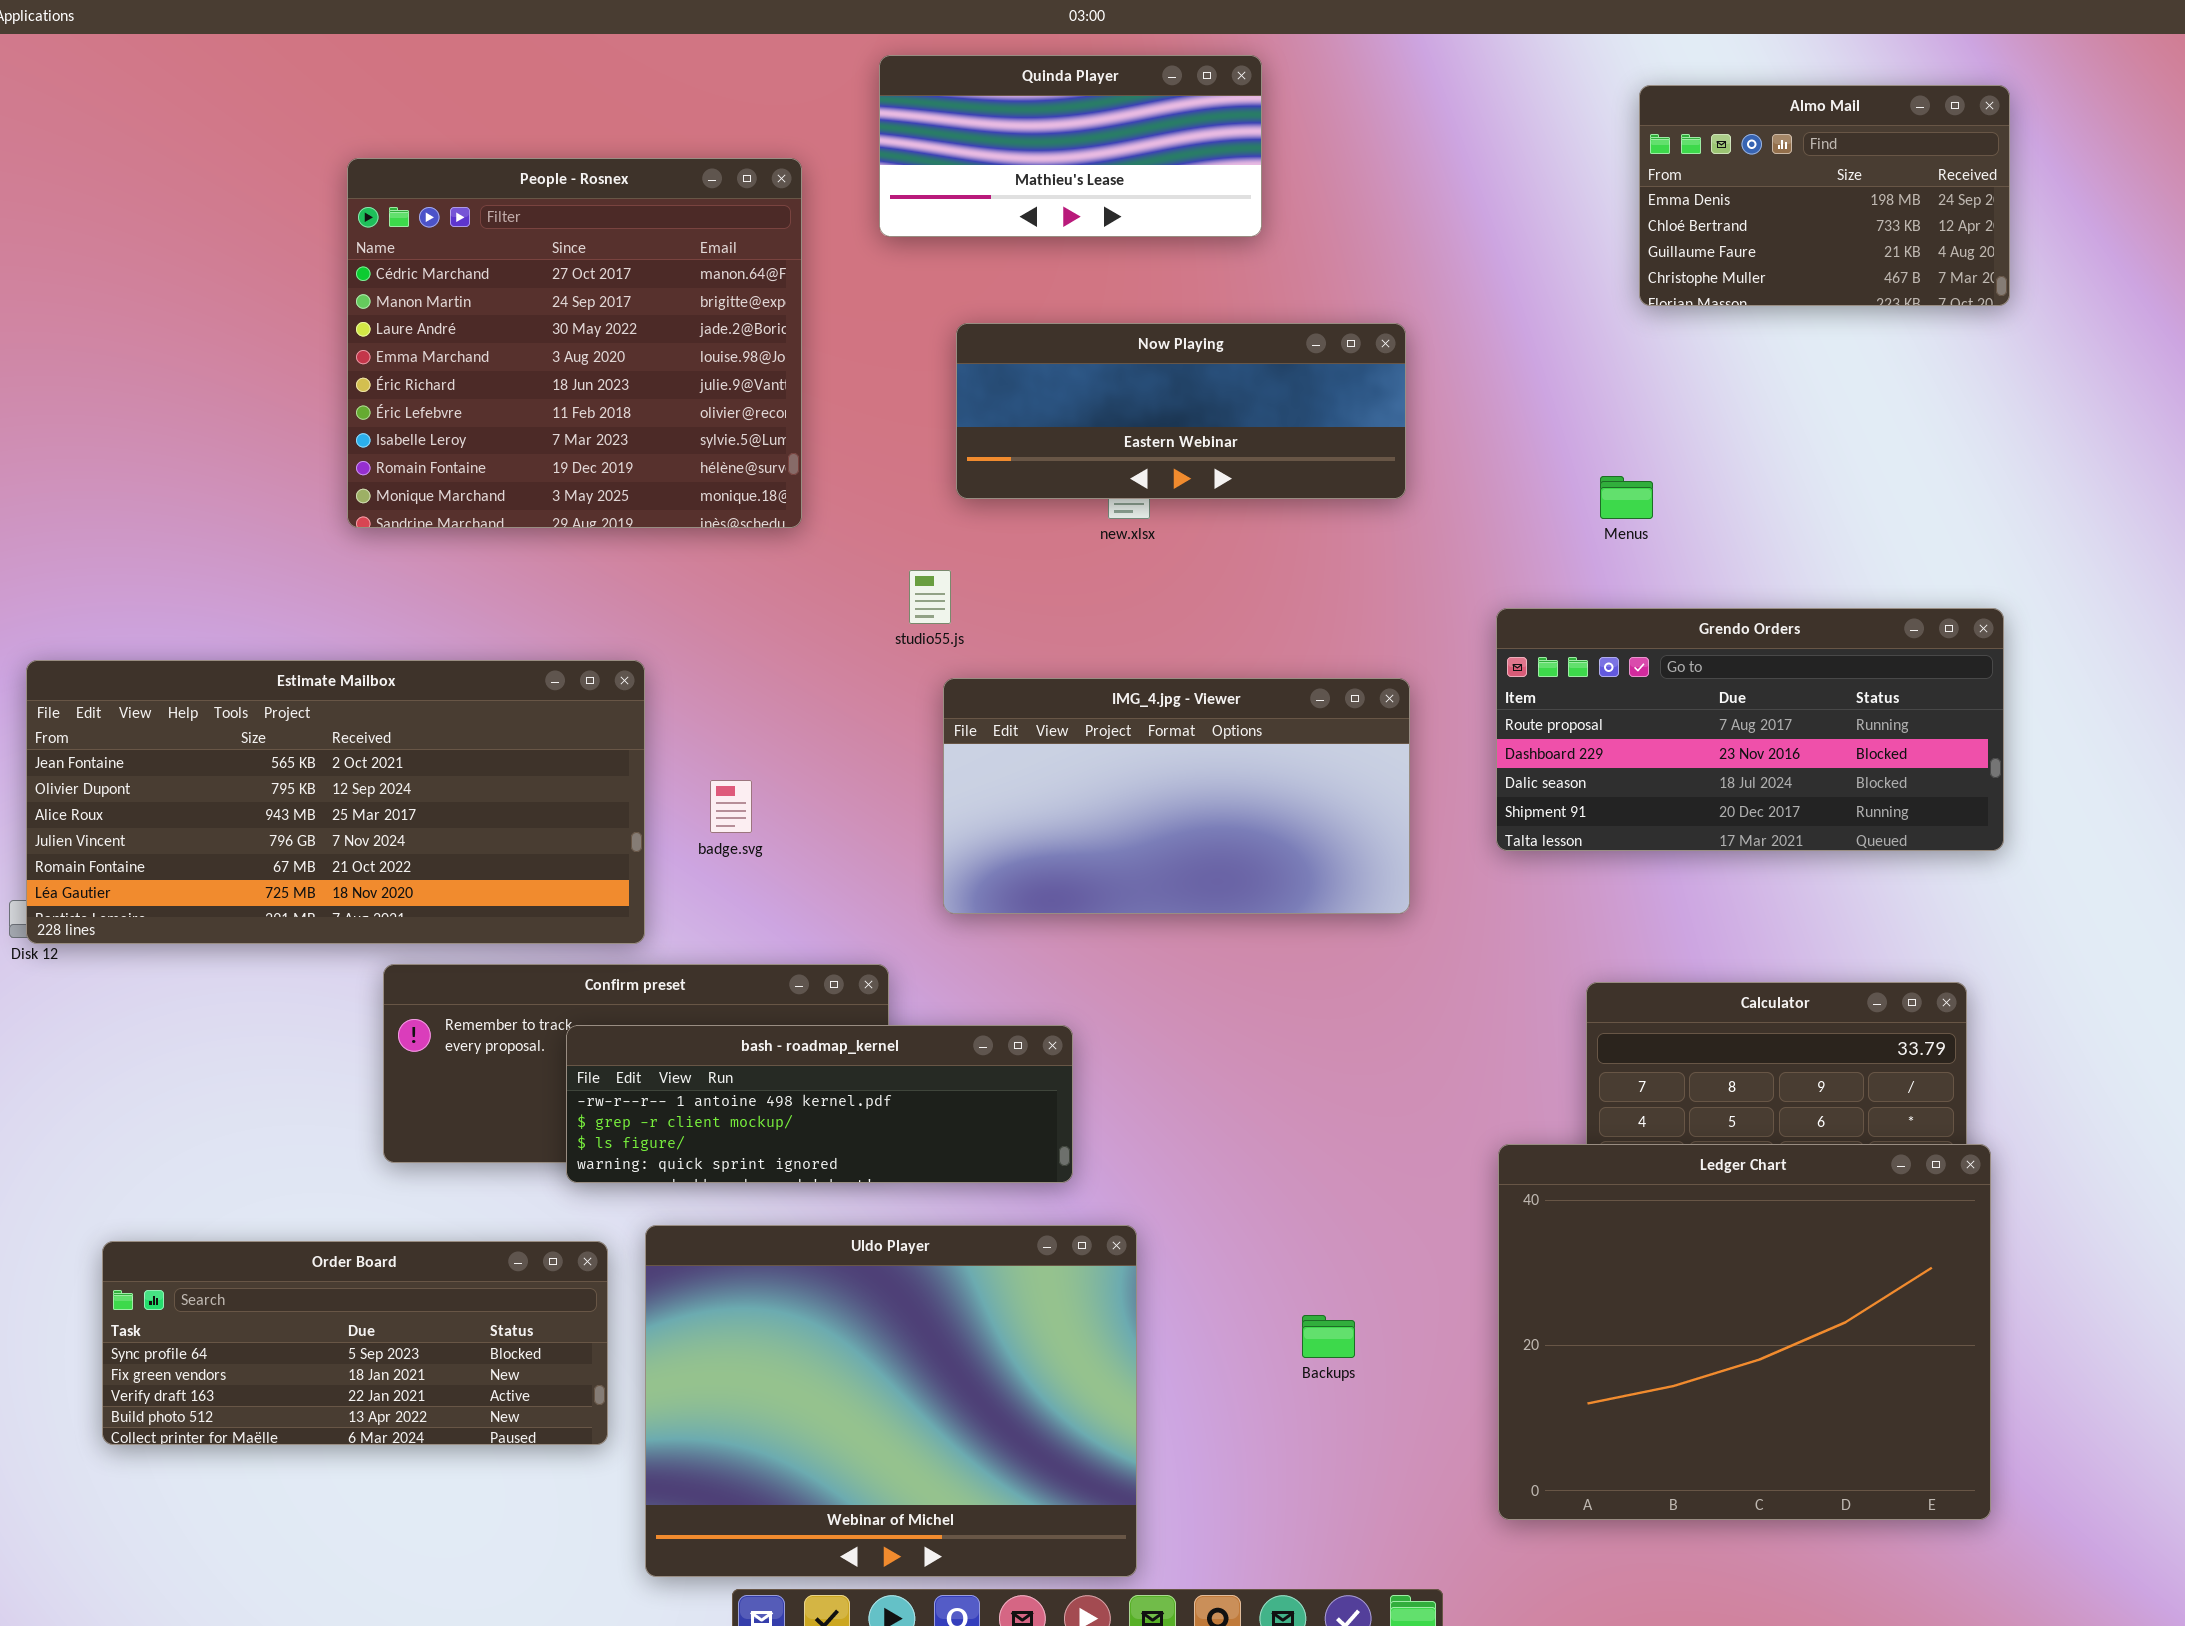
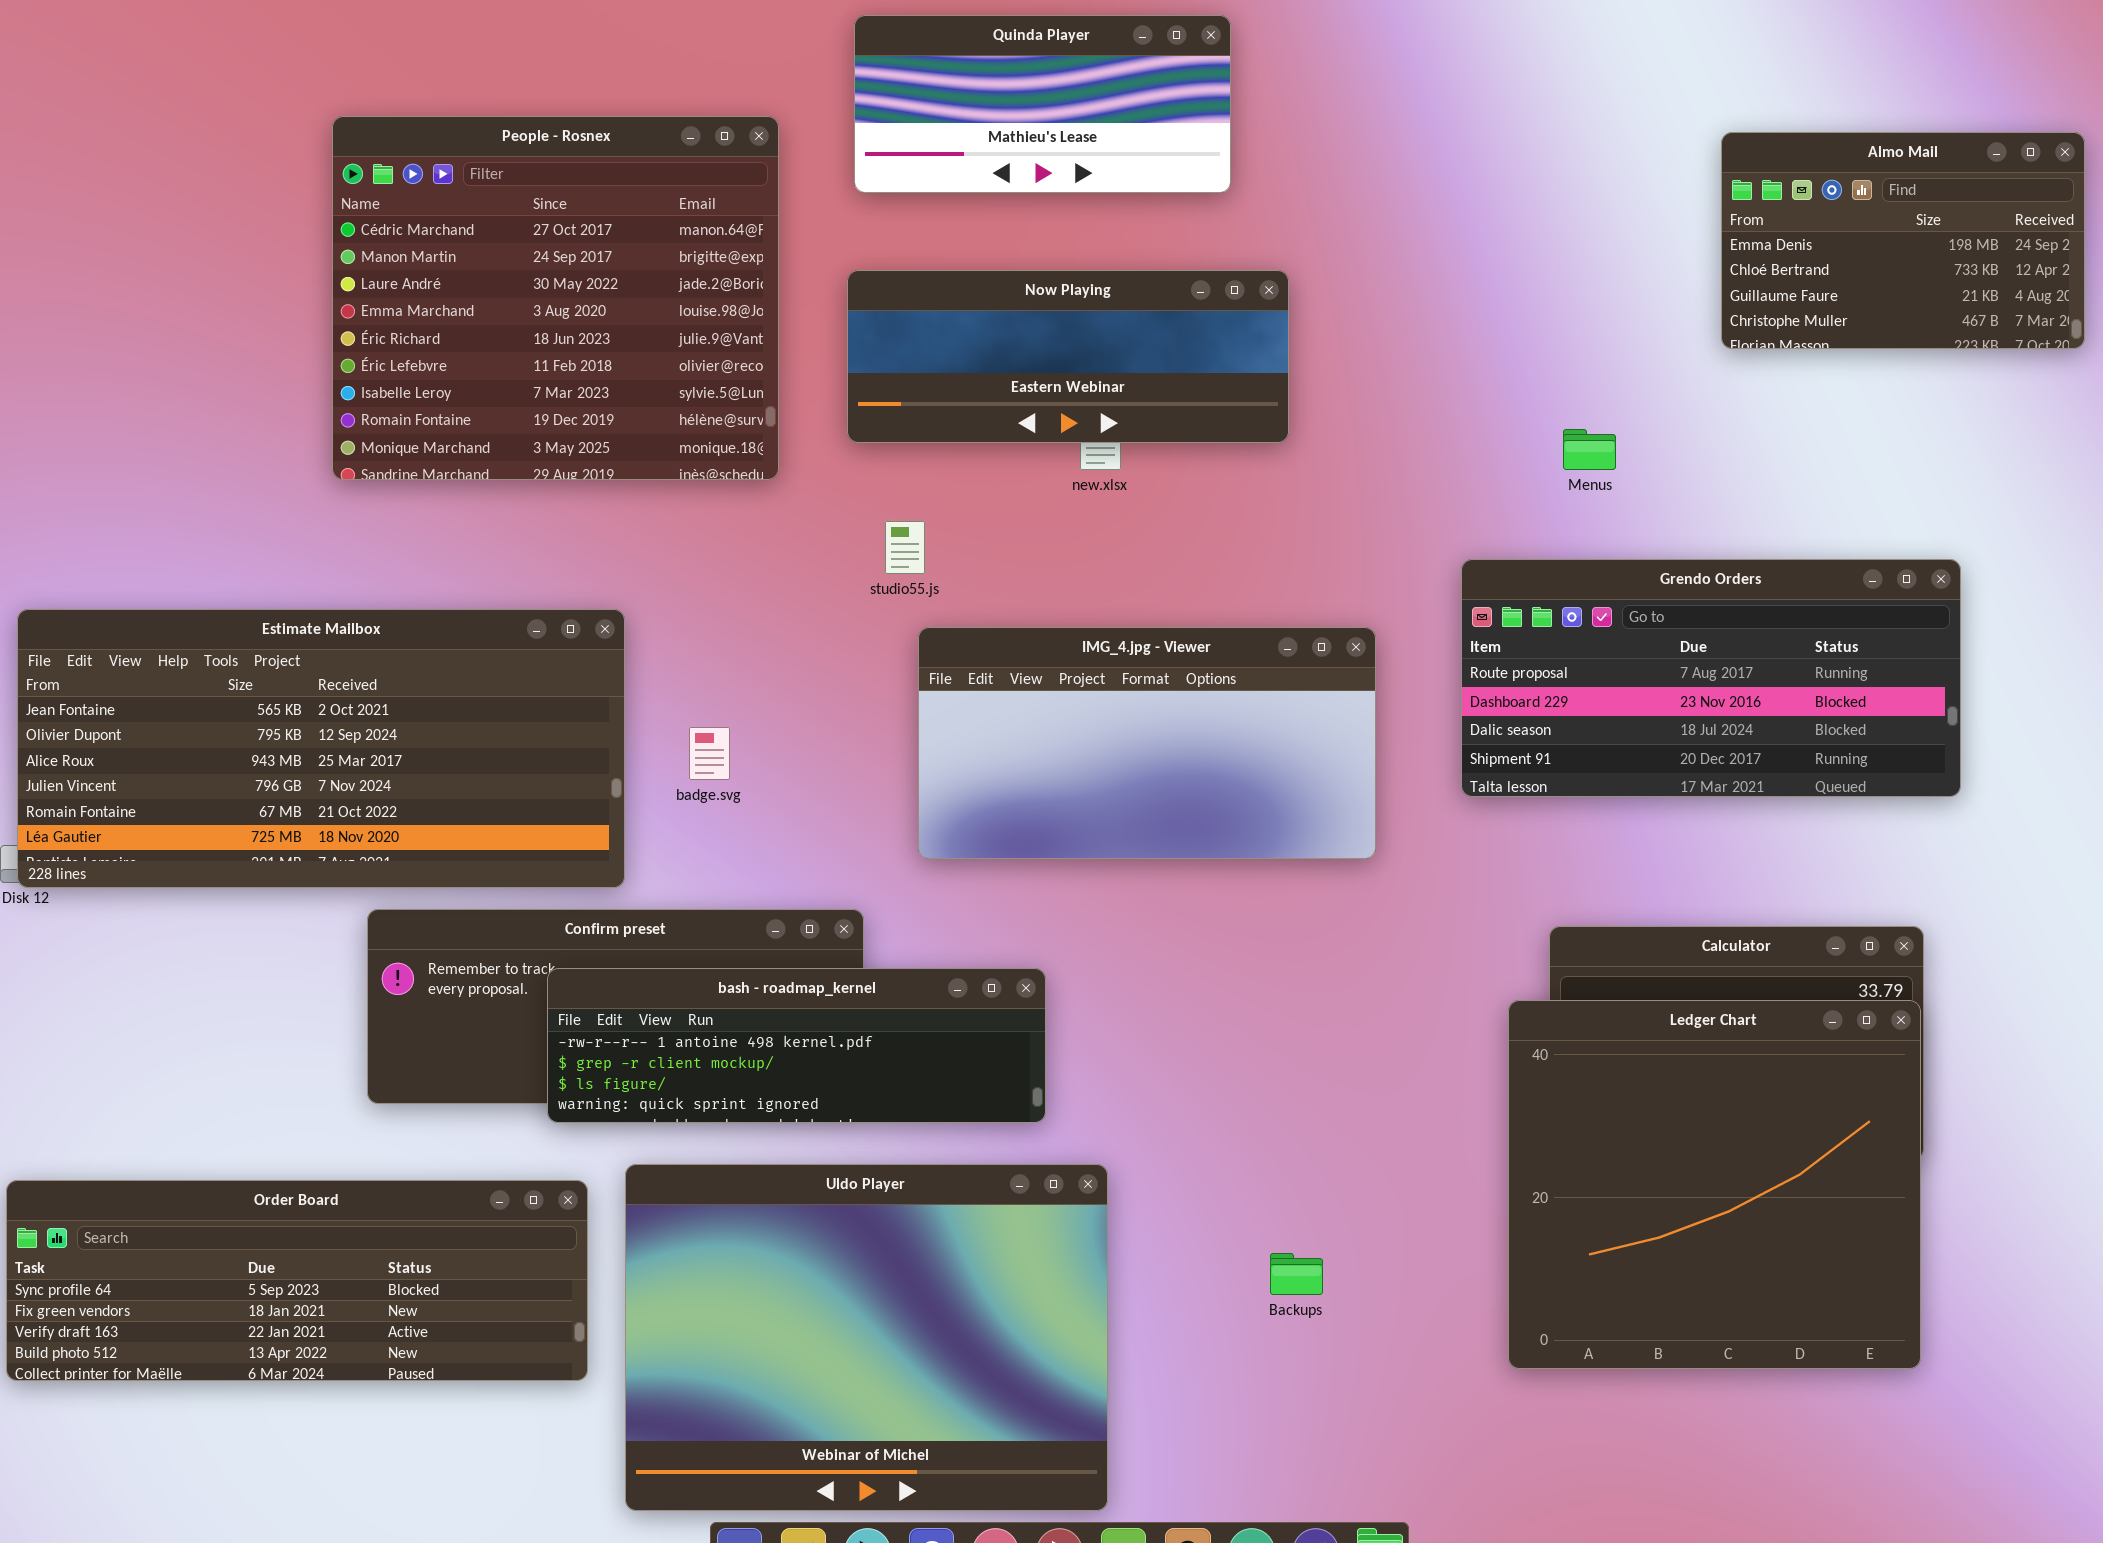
Almo Mail: [1639,85,2010,306] -> [1721,132,2085,349], moved
Now Playing: [956,323,1406,499] -> [847,270,1289,443], moved
Ledger Chart: [1498,1144,1991,1520] -> [1508,1000,1921,1369], moved, resized
Order Board: [102,1241,608,1445] -> [6,1180,588,1381], resized

